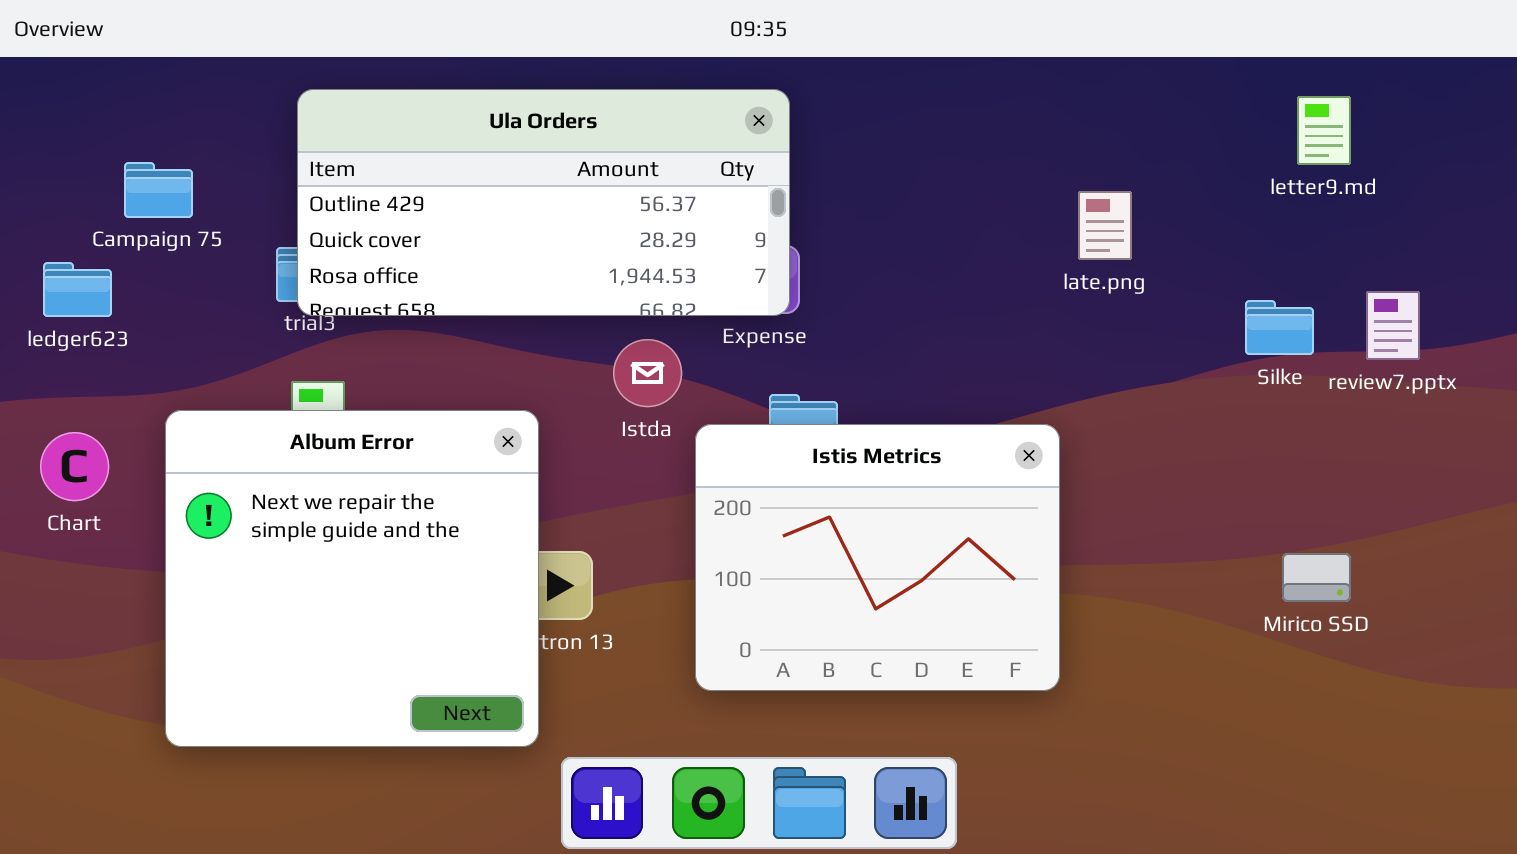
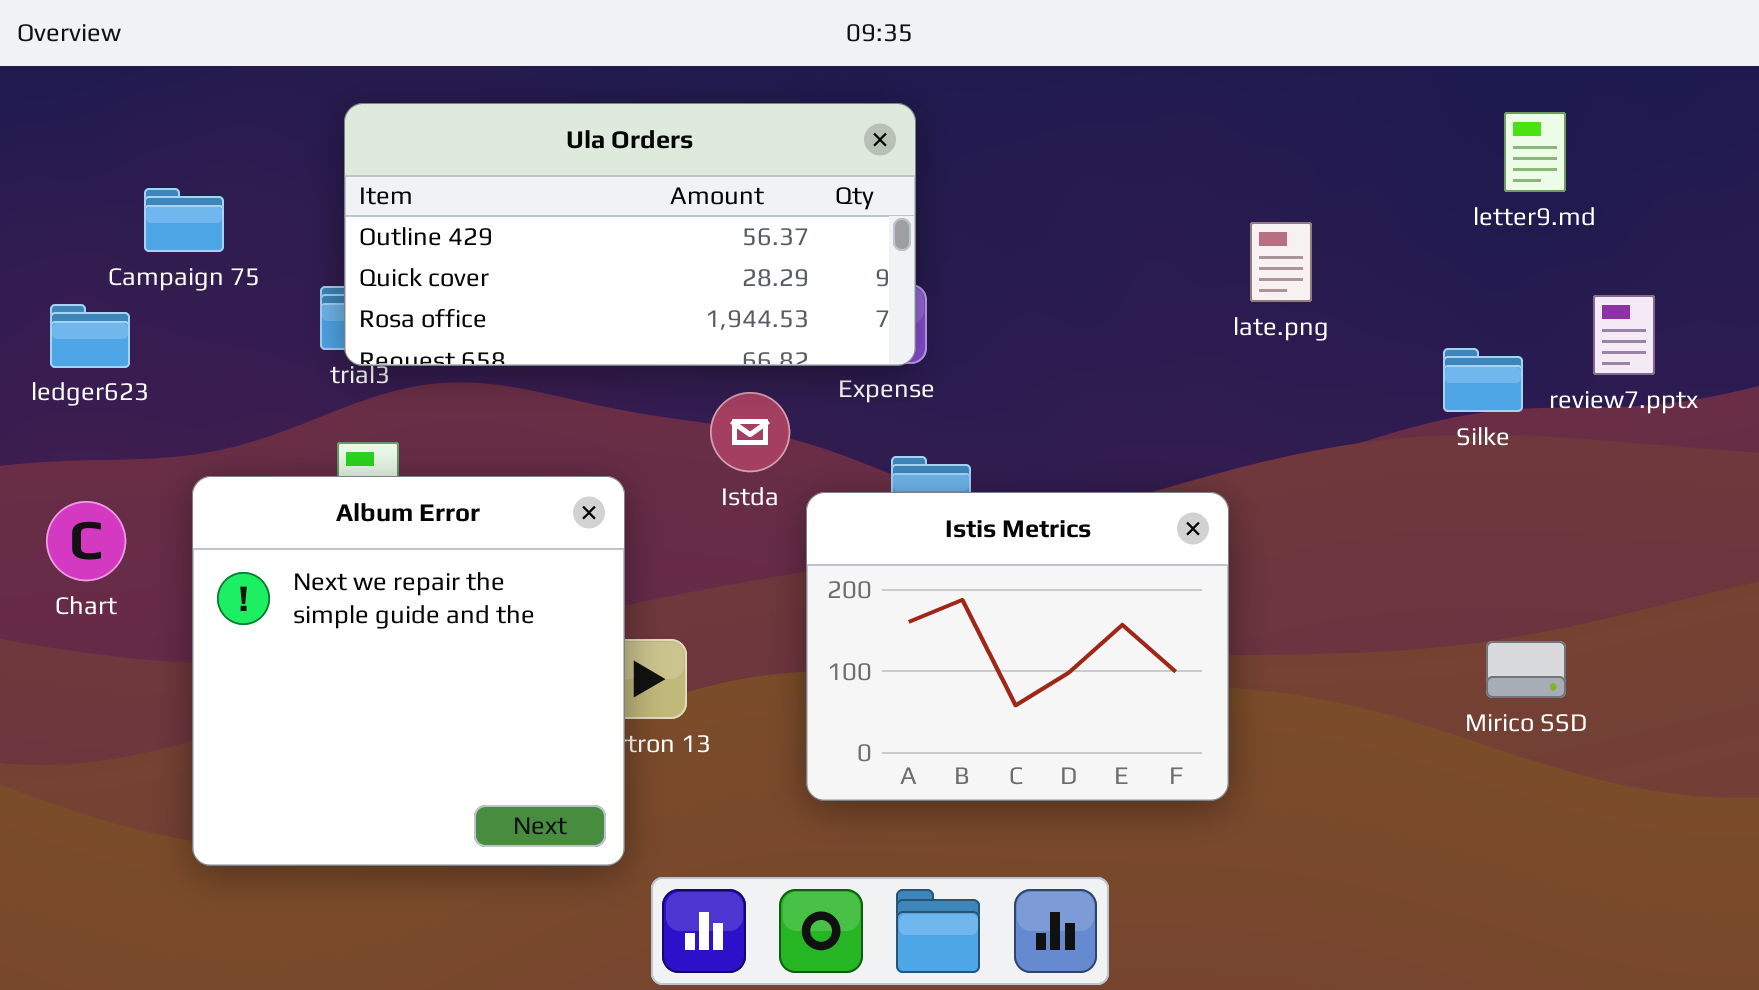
review7.pptx: [1366,291,1420,360] -> [1593,295,1655,375], moved

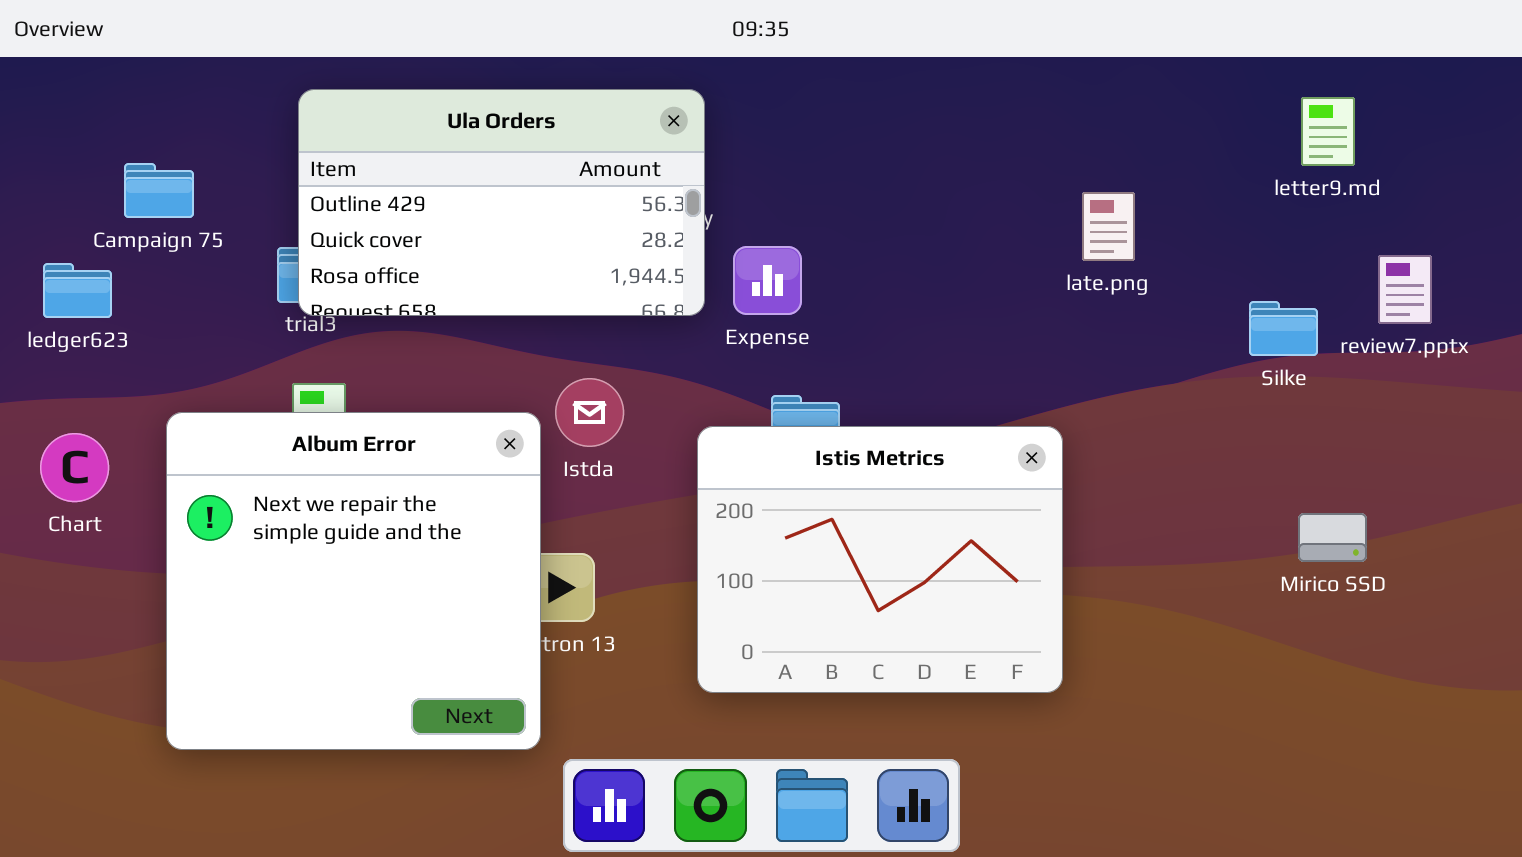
Ula Orders: [344,103,916,366] -> [298,89,705,316], resized
Istda: [710,392,790,472] -> [555,378,624,447], moved
Mirico SSD: [1486,641,1566,698] -> [1298,513,1367,562], moved

